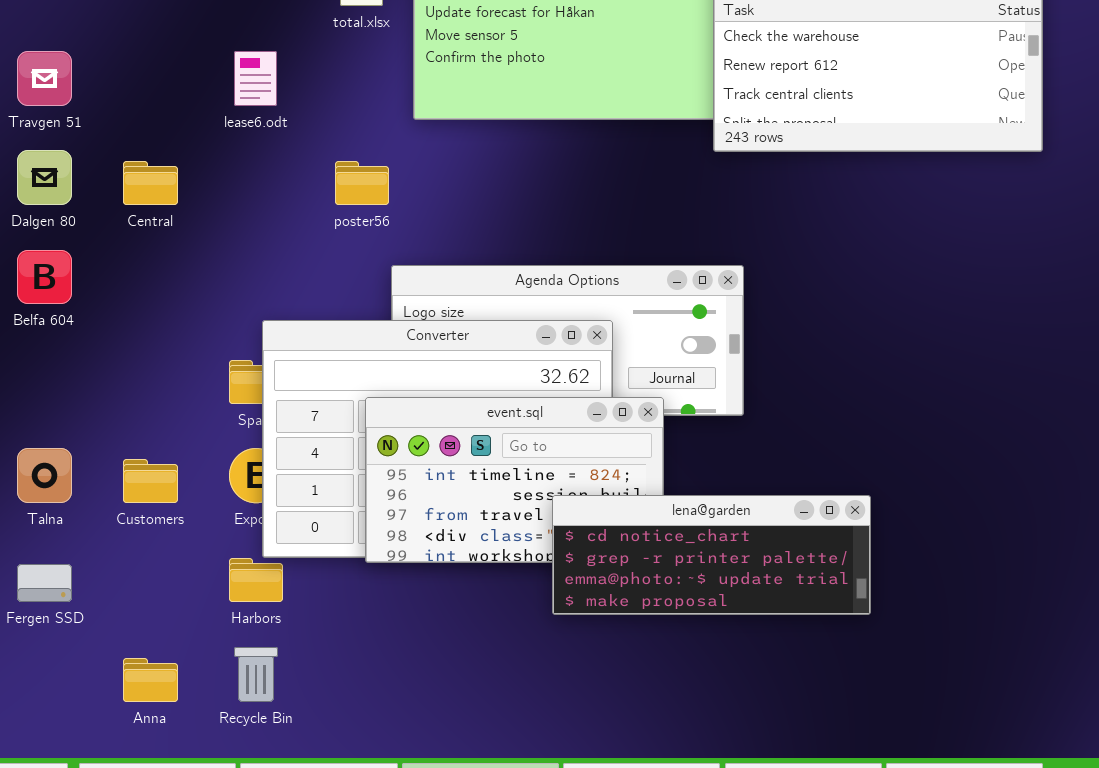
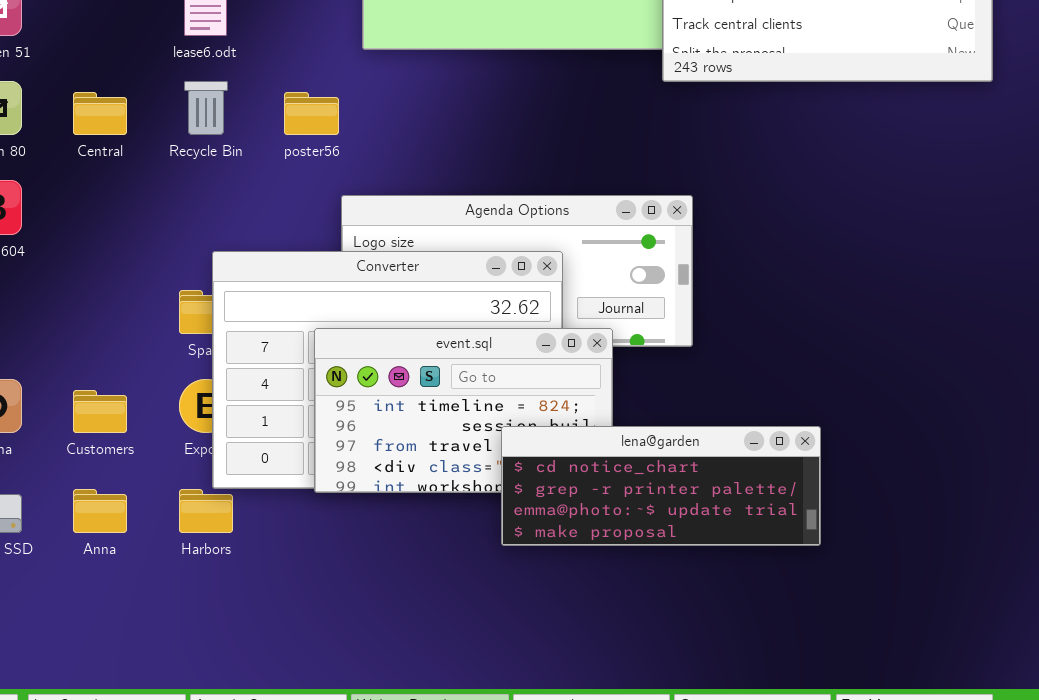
Recycle Bin: [234,647,278,702] -> [184,81,228,135], moved
Anna: [123,658,178,702] -> [73,489,127,533], moved

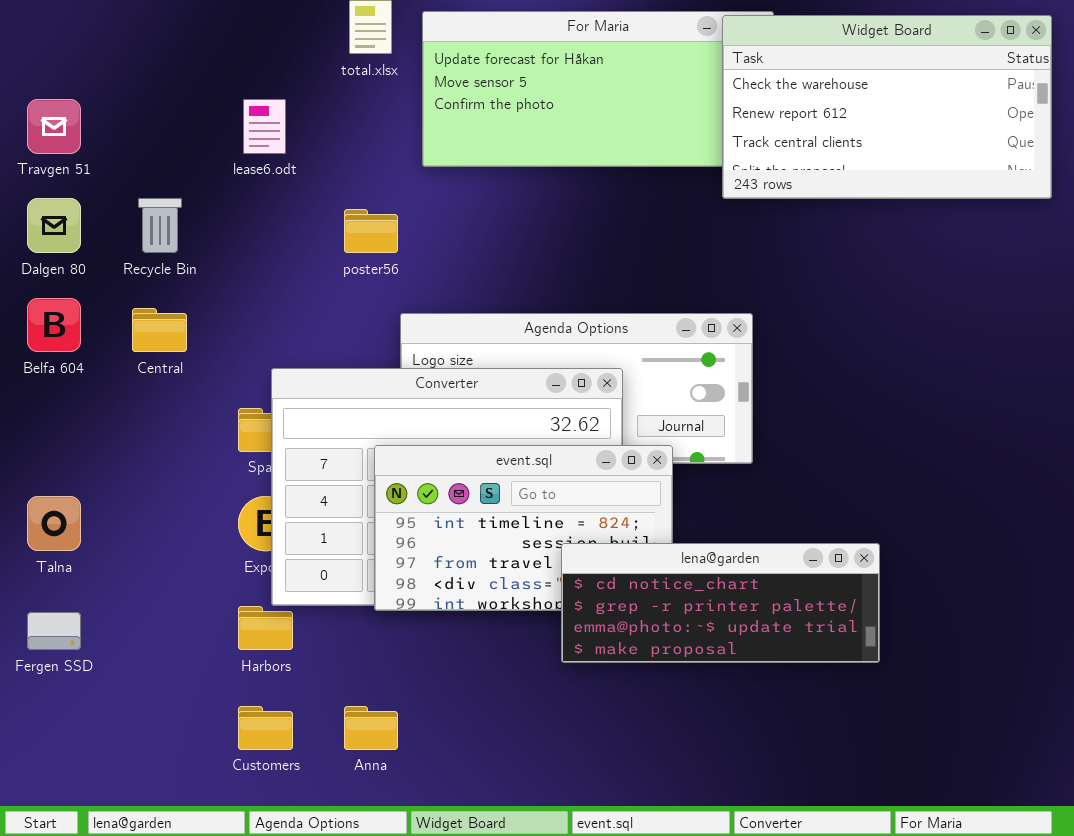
Recycle Bin: [184,81,228,135] -> [138,198,182,253], moved
Central: [73,92,127,135] -> [132,308,187,352], moved
Customers: [73,390,127,433] -> [238,706,293,750], moved
Anna: [73,489,127,533] -> [344,706,398,750], moved

